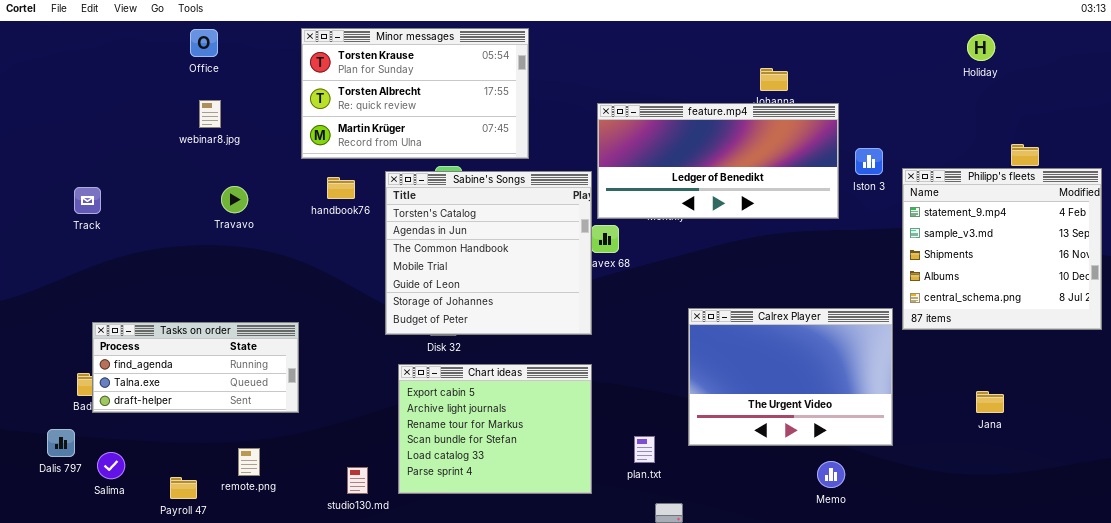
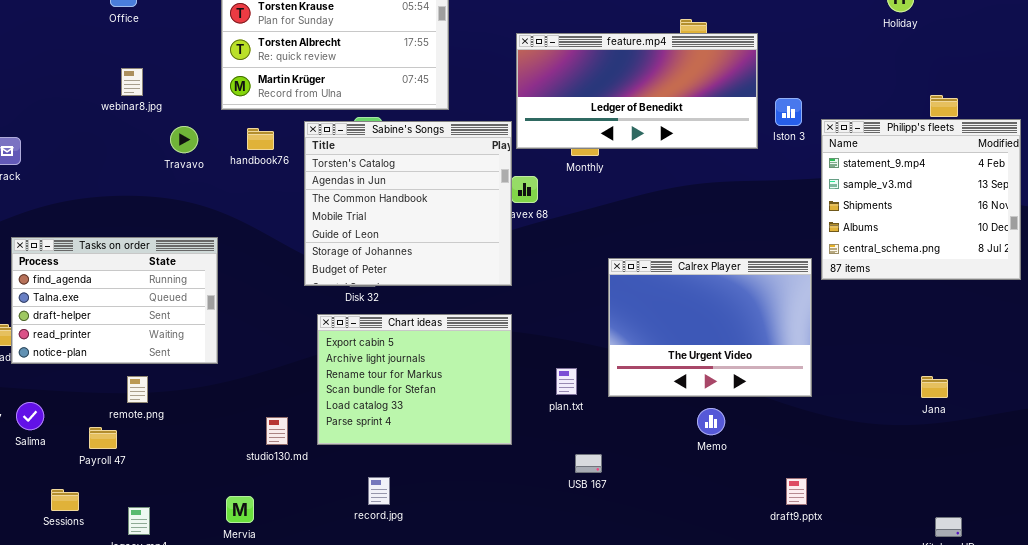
webinar8.jpg: [199,100,221,128] -> [121,68,143,96], moved
feature.mp4: [597,103,839,219] -> [516,33,758,149], moved
Travavo: [221,186,248,213] -> [170,126,198,153], moved
Tasks on order: [92,322,299,413] -> [11,237,218,364], resized
Jana: [976,391,1004,413] -> [921,376,948,398], moved
plan.txt: [634,436,655,463] -> [556,368,577,395], moved
remote.png: [238,448,260,476] -> [127,376,148,403], moved
Memo: [817,461,845,488] -> [697,408,725,435], moved

